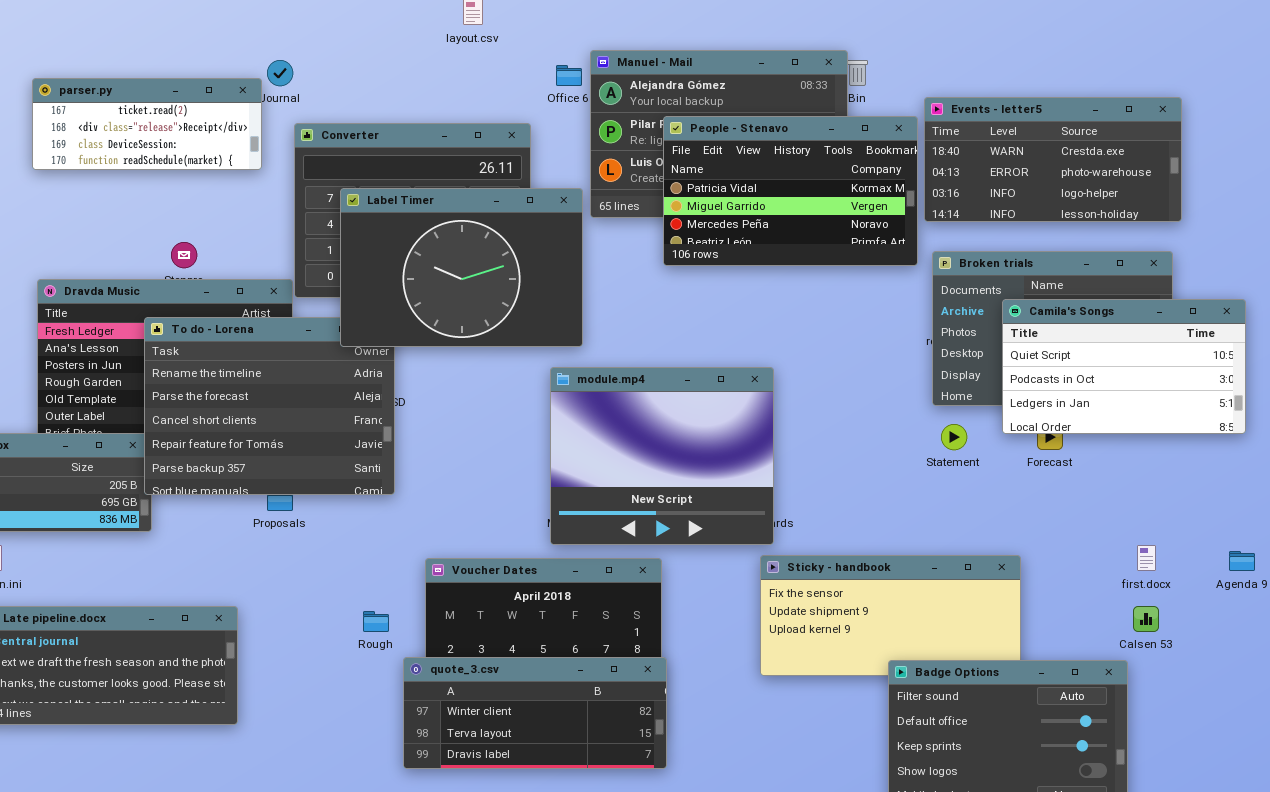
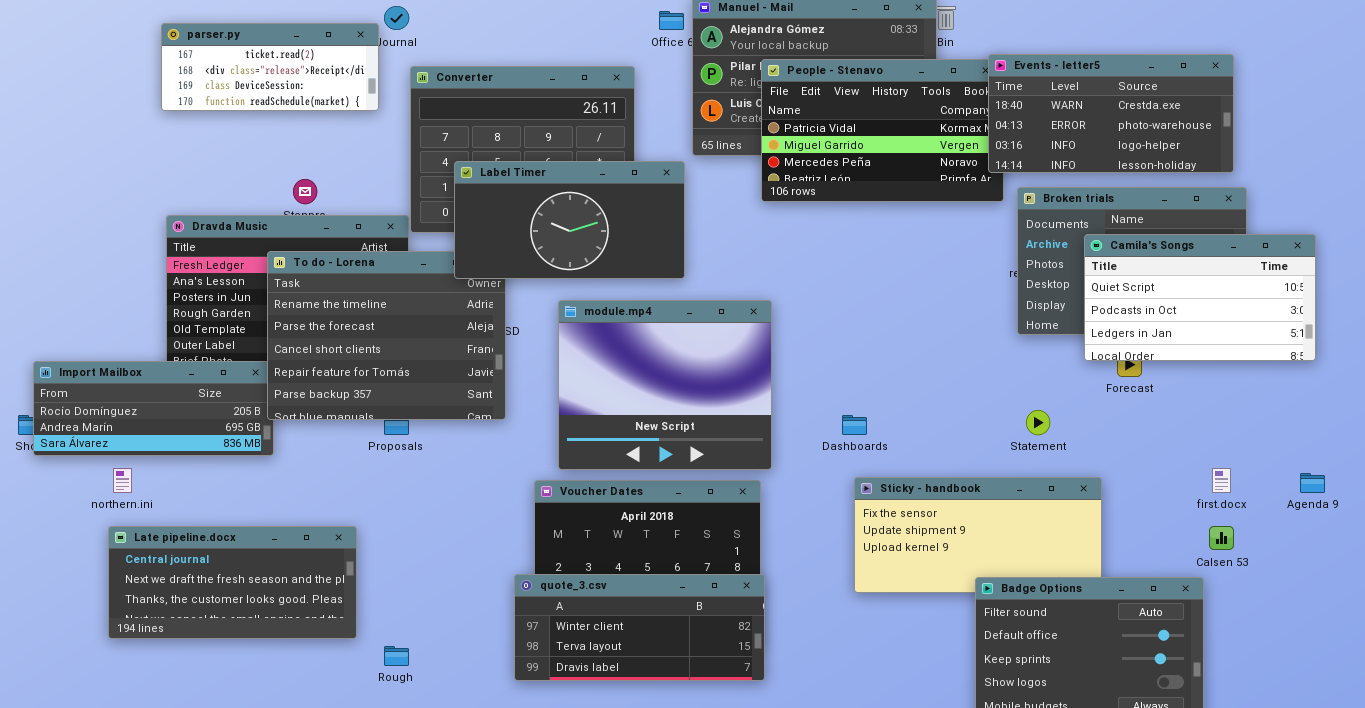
Events - letter5: [924,97,1182,222] -> [988,54,1234,173], moved
Label Timer: [340,188,583,347] -> [454,161,685,279], resized
module.mp4: [550,367,774,545] -> [558,300,772,470], moved
Statement: [941,424,967,450] -> [1026,410,1050,435], moved
Rough: [363,611,389,632] -> [384,646,409,666], moved

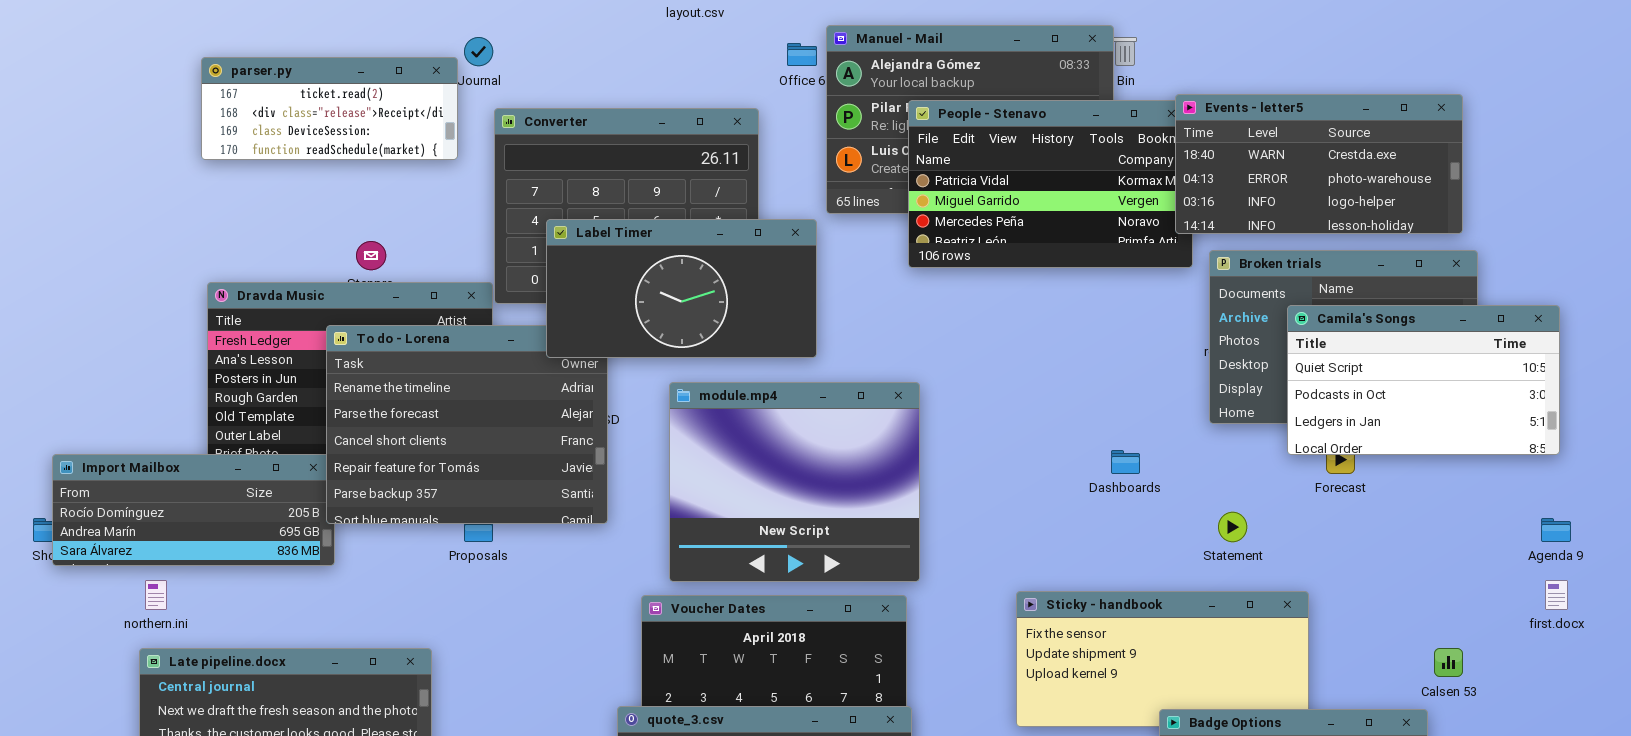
Dashboards: [842,415,867,435] -> [1111,450,1140,474], moved
first.docx: [1212,468,1231,493] -> [1545,580,1568,610], moved
Agenda 9: [1300,473,1325,493] -> [1541,518,1571,542], moved

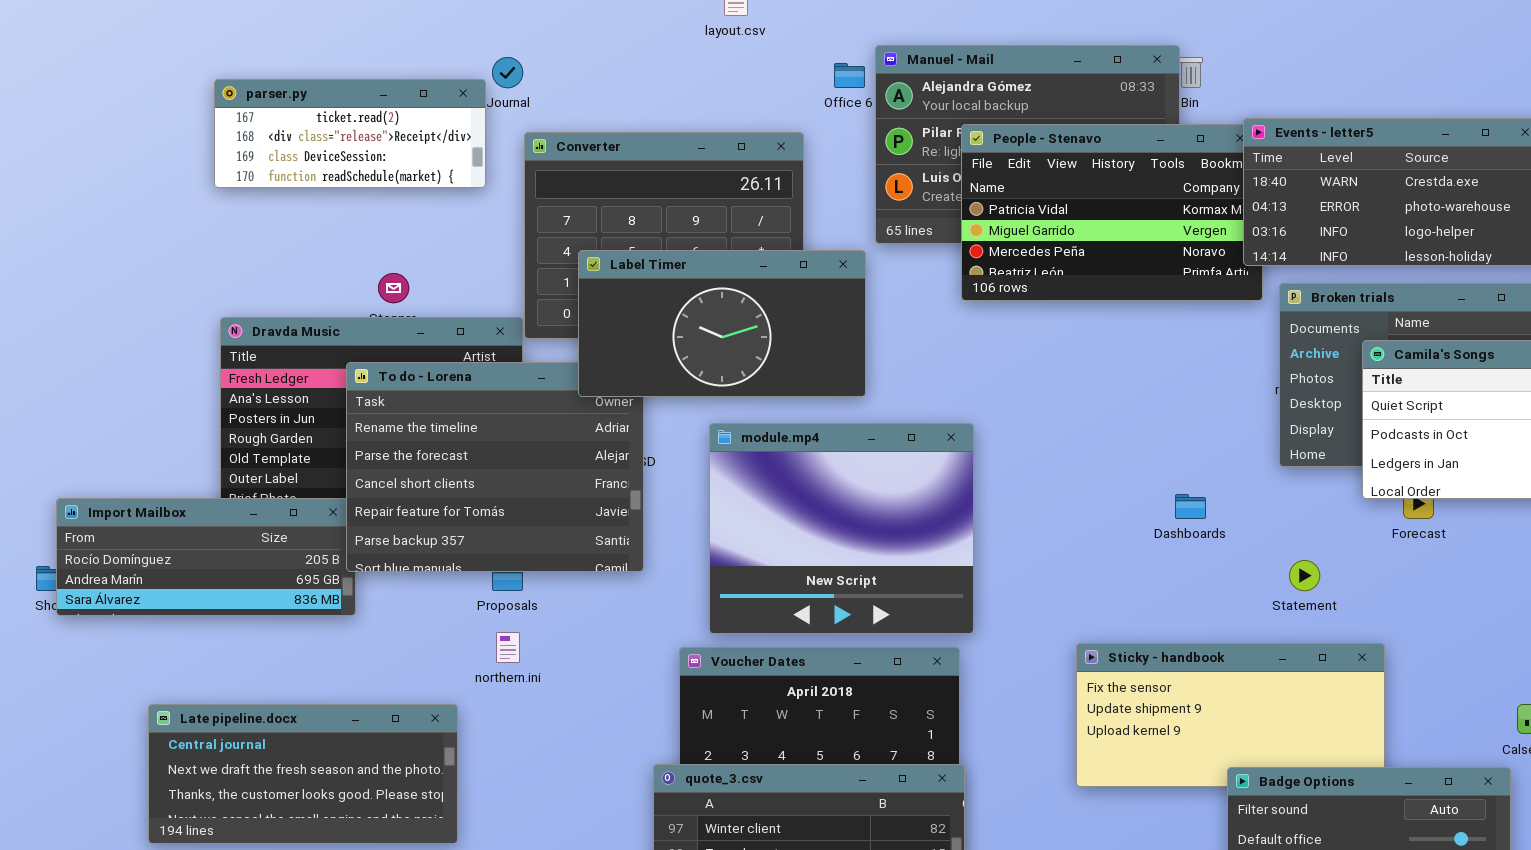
northern.ini: [145,580,167,610] -> [496,632,520,663], moved

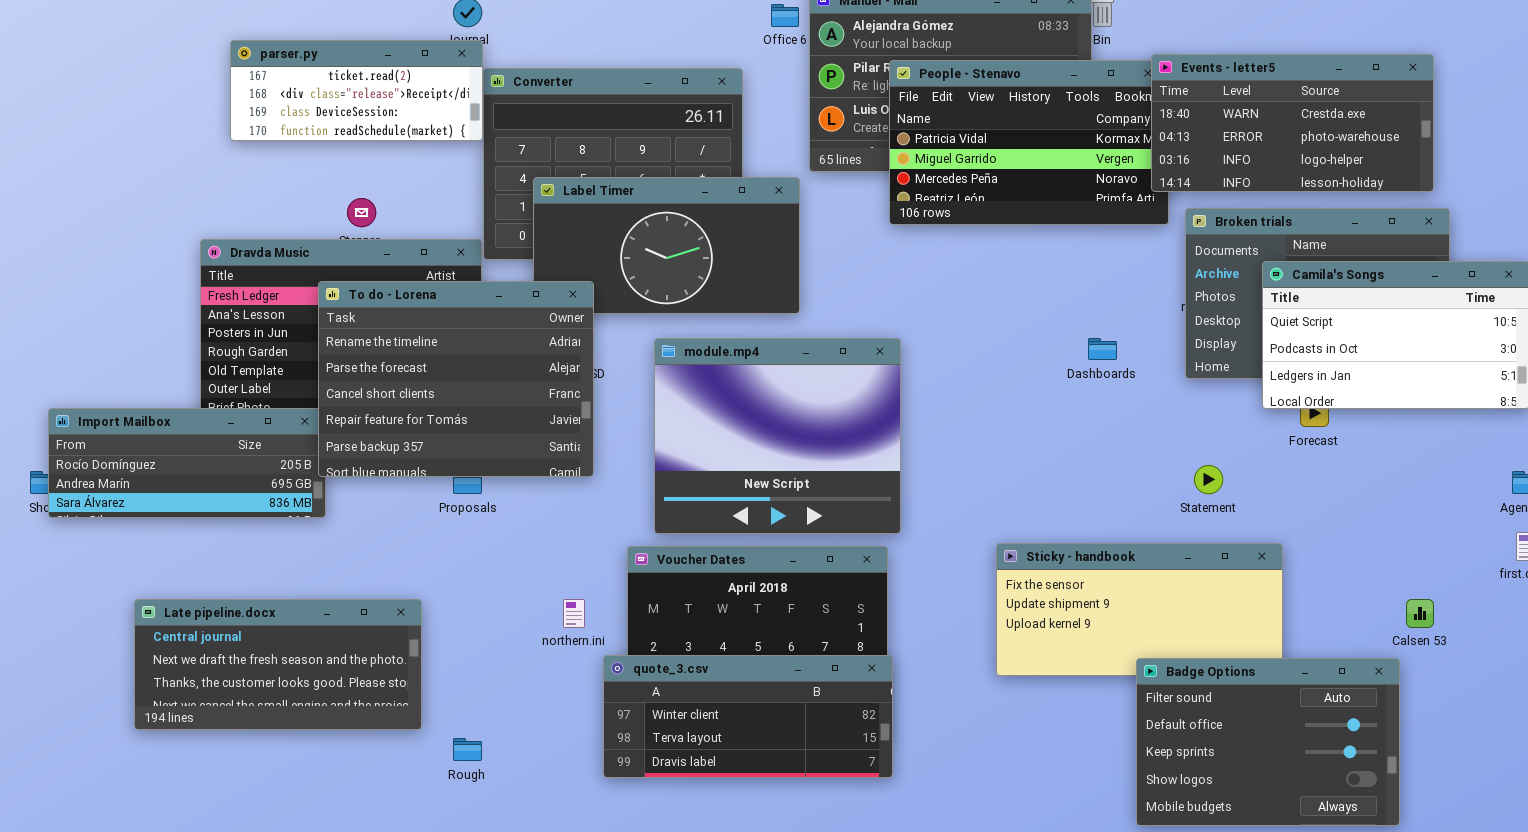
parser.py: [214,79,486,188] -> [230,40,483,141], moved
To do - Lorena: [346,362,644,572] -> [318,281,594,477], raised
Dashboards: [1175,494,1206,519] -> [1088,338,1117,360], moved
northern.ini: [496,632,520,663] -> [563,599,585,628], moved

